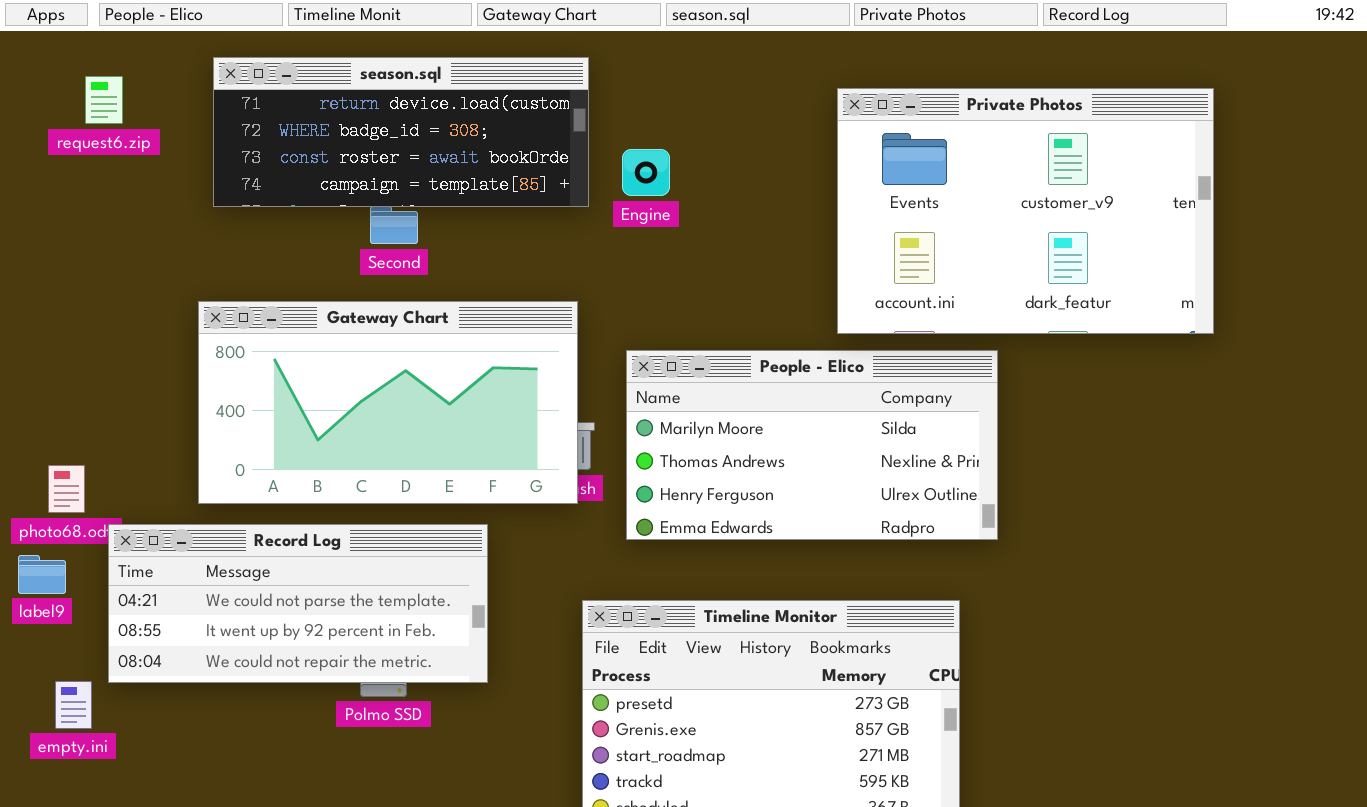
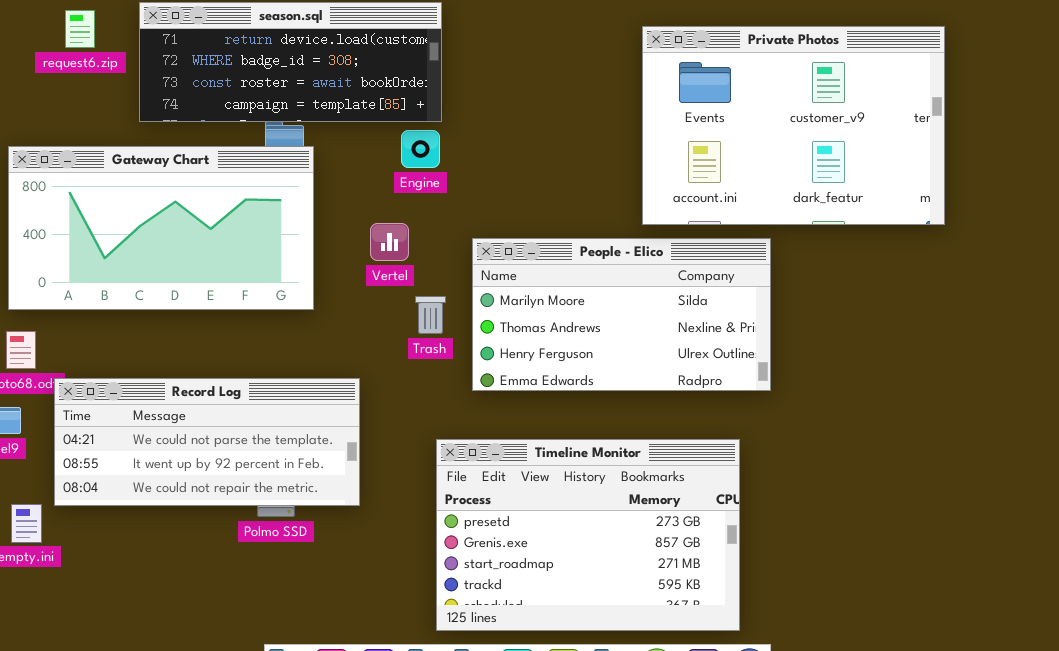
request6.zip: [85,76,123,124] -> [65,10,95,48], moved
Engine: [622,149,670,196] -> [401,130,440,168], moved
Gateway Chart: [198,301,578,504] -> [8,146,314,310], moved

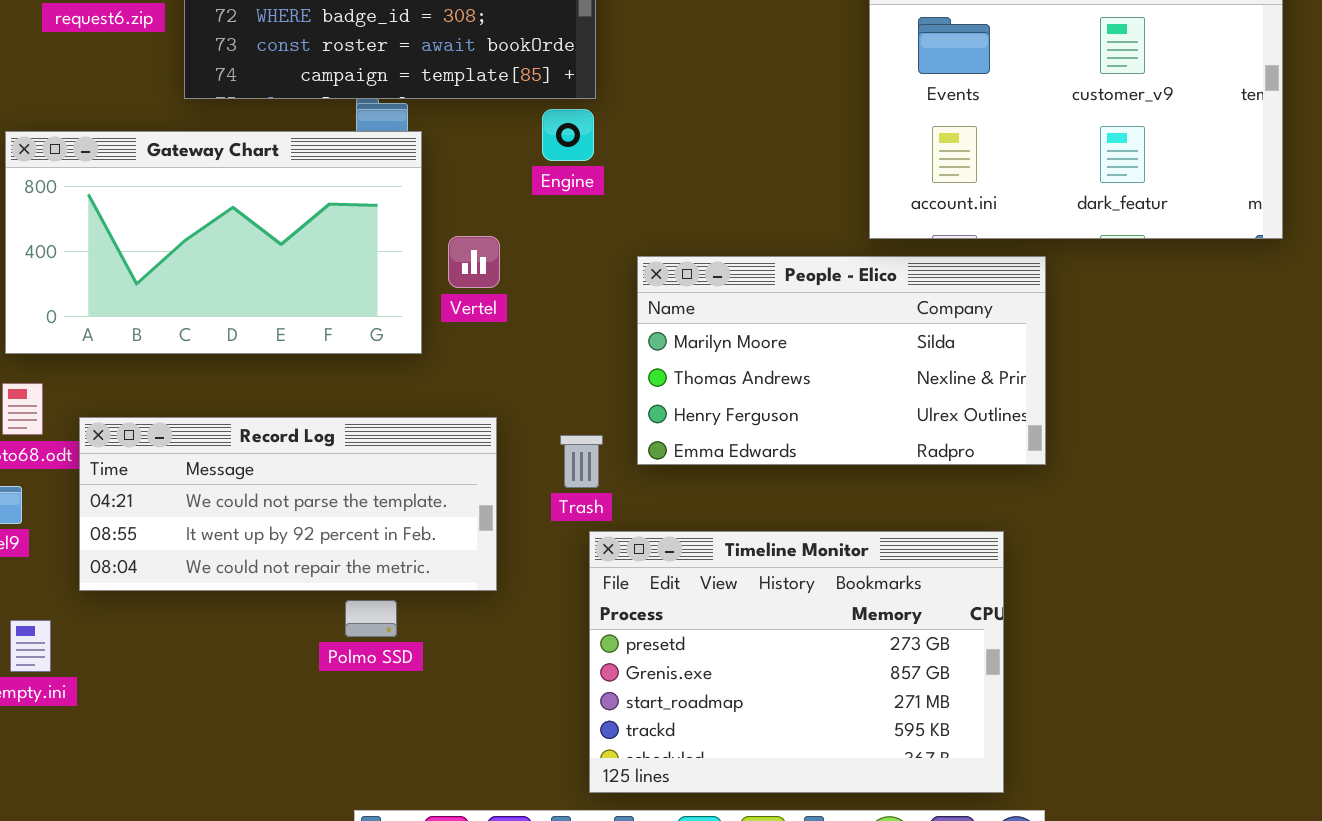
Vertel: [370,223,409,261] -> [448,236,500,288], moved
Trash: [415,296,446,334] -> [560,435,603,488], moved
Record Log: [54,378,360,506] -> [79,417,497,591], moved

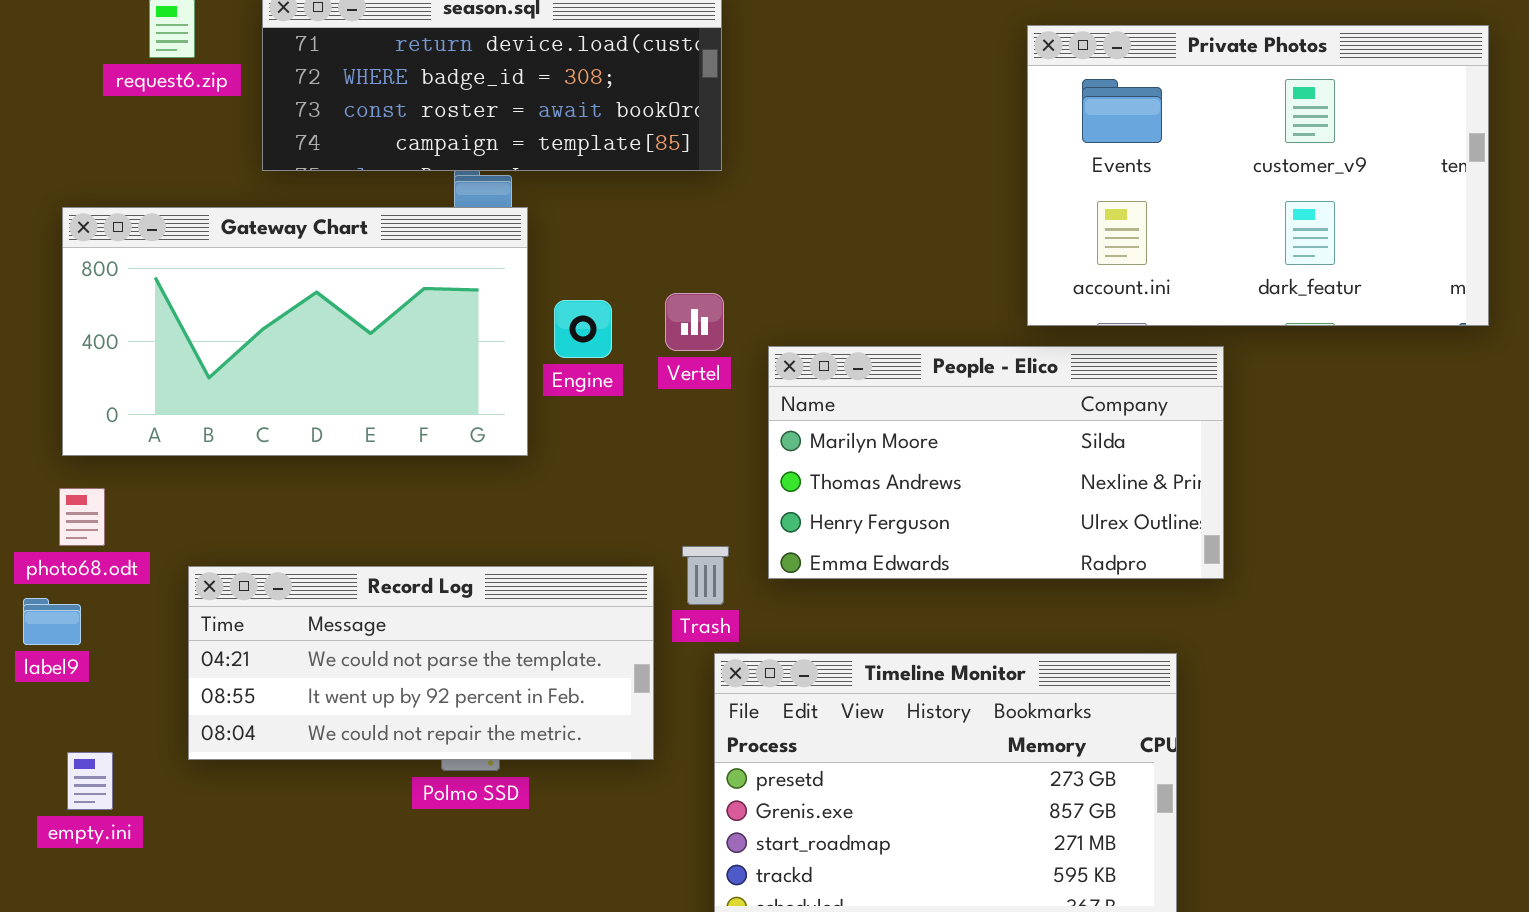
Engine: [542,109,594,161] -> [554,300,612,358], moved
Vertel: [448,236,500,288] -> [665,293,724,351], moved
Record Log: [79,417,497,591] -> [188,566,654,760], moved

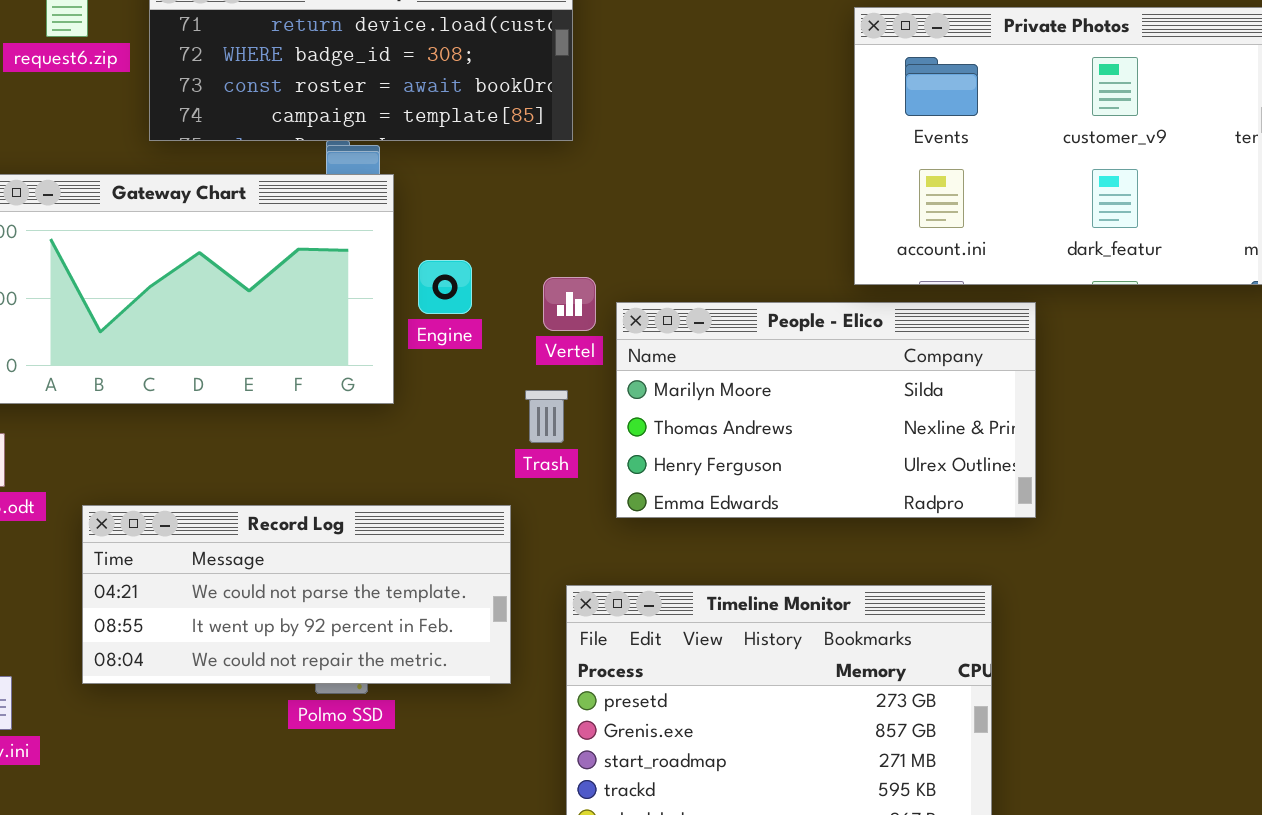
Vertel: [665,293,724,351] -> [543,277,596,331], moved
Trash: [682,546,729,605] -> [525,390,568,443], moved

